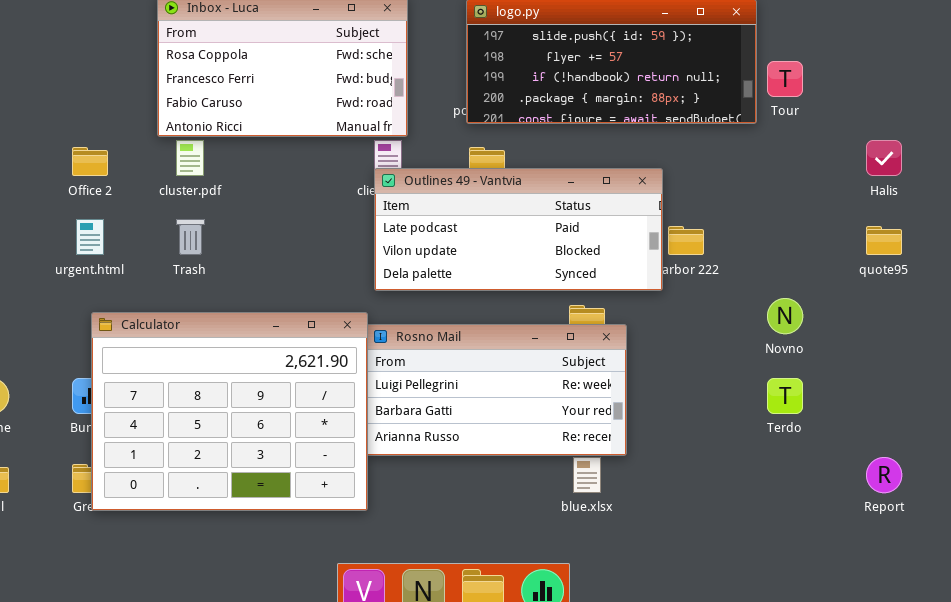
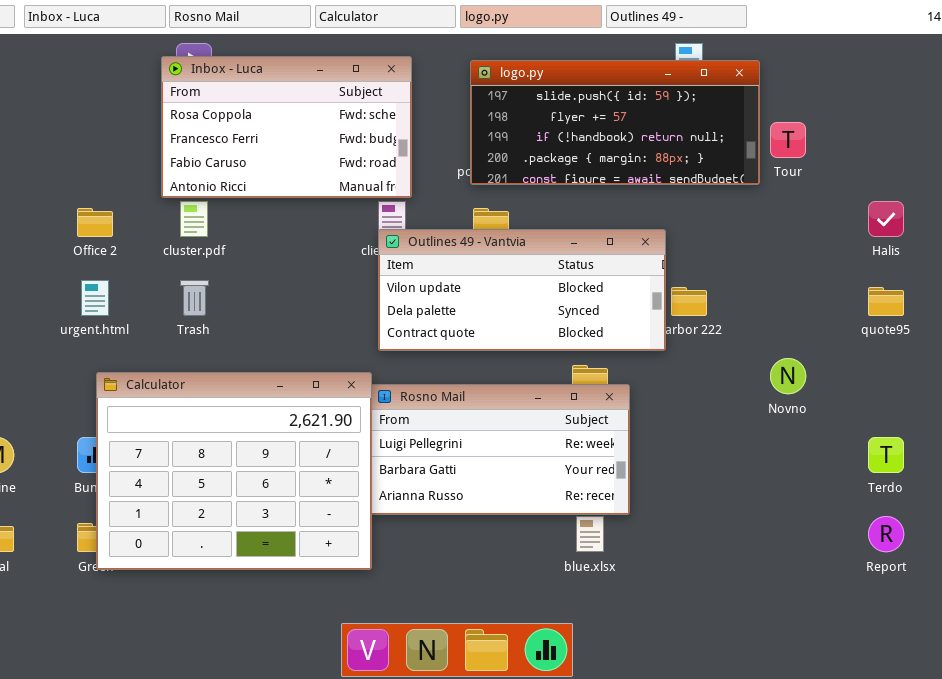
Outlines 49 - Vantvia: [374,168,663,291] -> [378,229,666,351], scrolled down 1 row
Terdo: [767,378,803,414] -> [868,437,904,473], moved

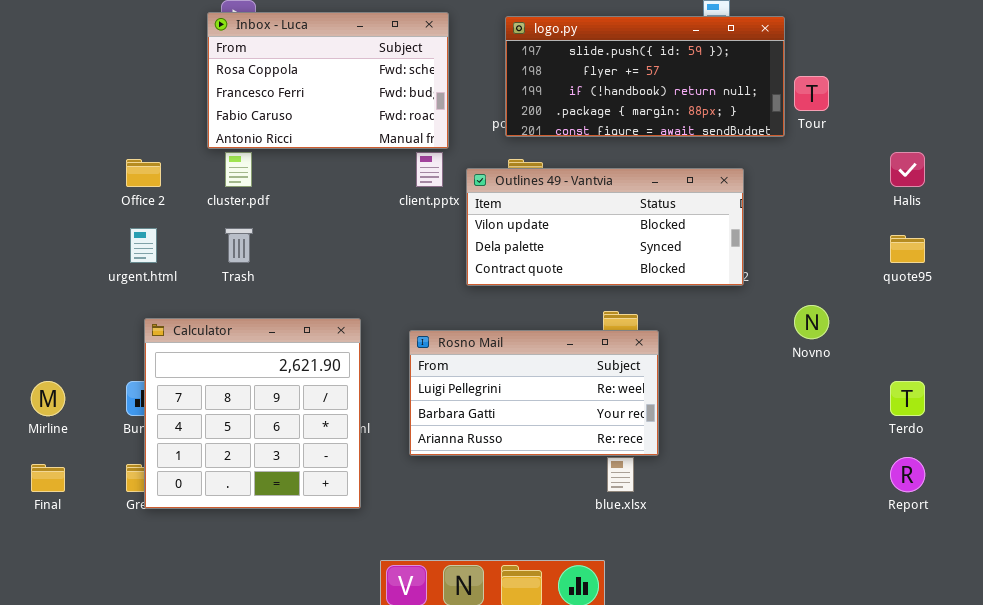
Outlines 49 - Vantvia: [378,229,666,351] -> [466,168,744,286], moved
Calculator: [96,372,372,570] -> [144,318,361,509], resized

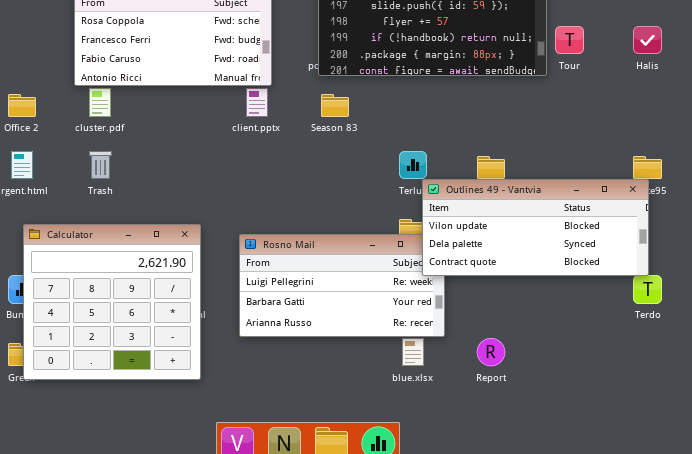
Halis: [890,152,925,187] -> [633,26,662,54], moved
Outlines 49 - Vantvia: [466,168,744,286] -> [422,179,649,276], moved
Report: [890,457,925,492] -> [477,338,505,366], moved

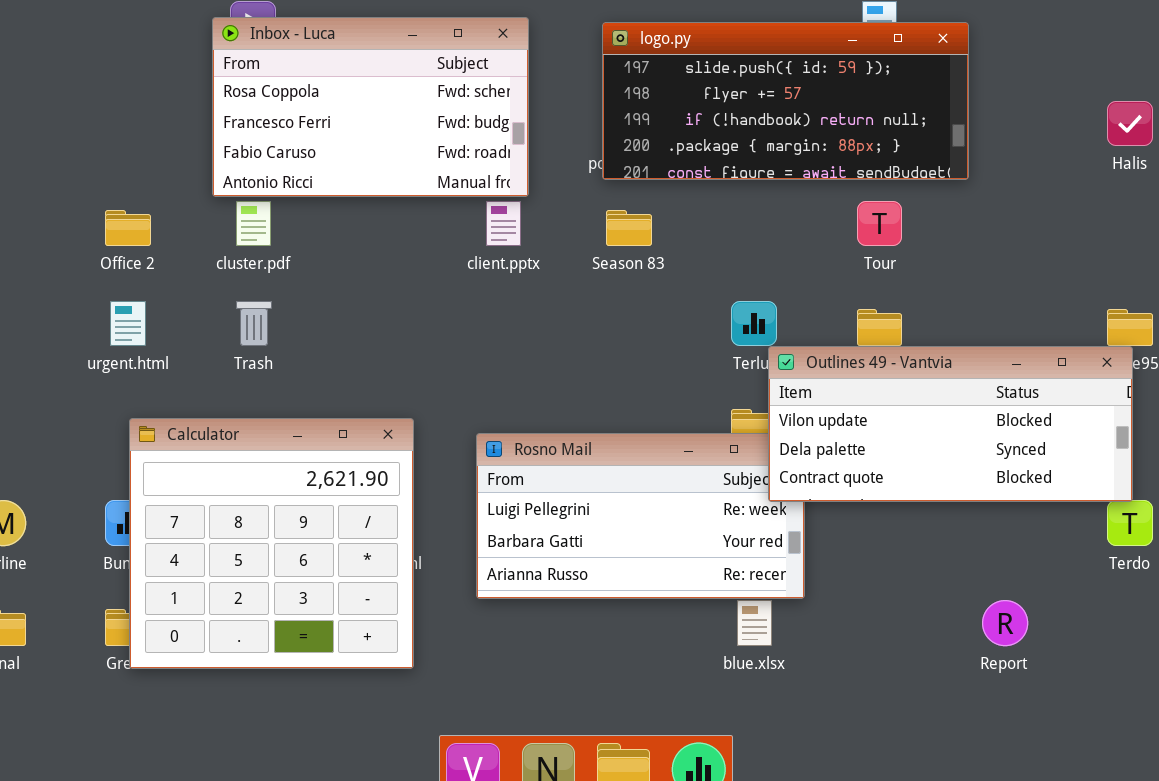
Tour: [555,26,584,54] -> [857,201,902,246], moved
Report: [477,338,505,366] -> [982,600,1028,646], moved

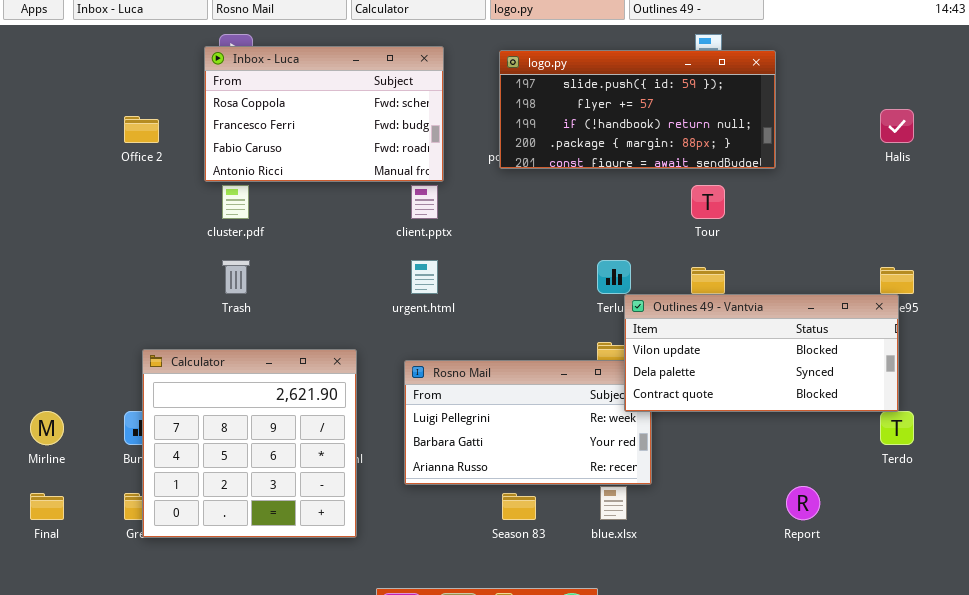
Office 2: [105,210,151,246] -> [124,116,159,143], moved
Season 83: [606,210,652,246] -> [502,493,536,520], moved
urgent.html: [110,301,146,346] -> [411,260,438,294], moved

